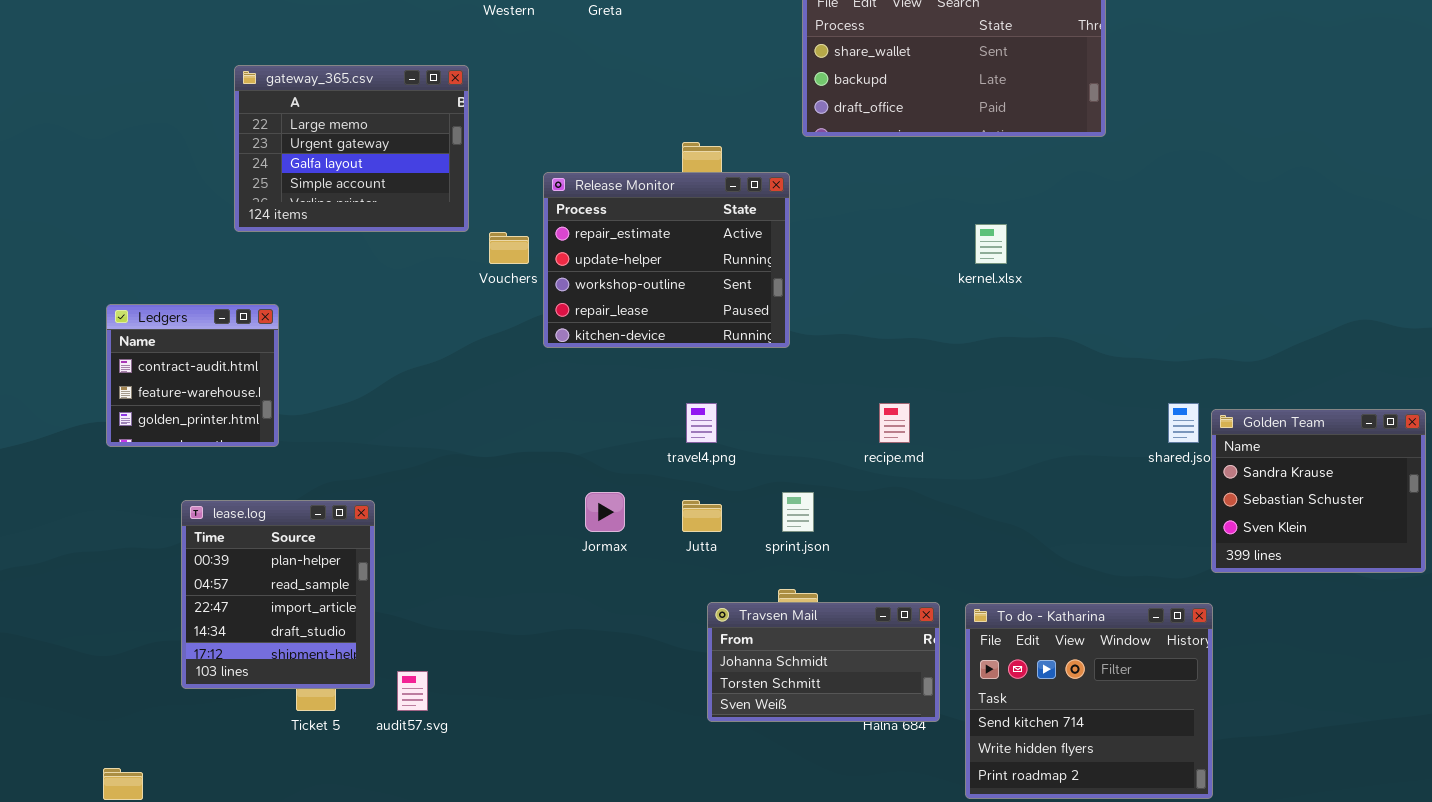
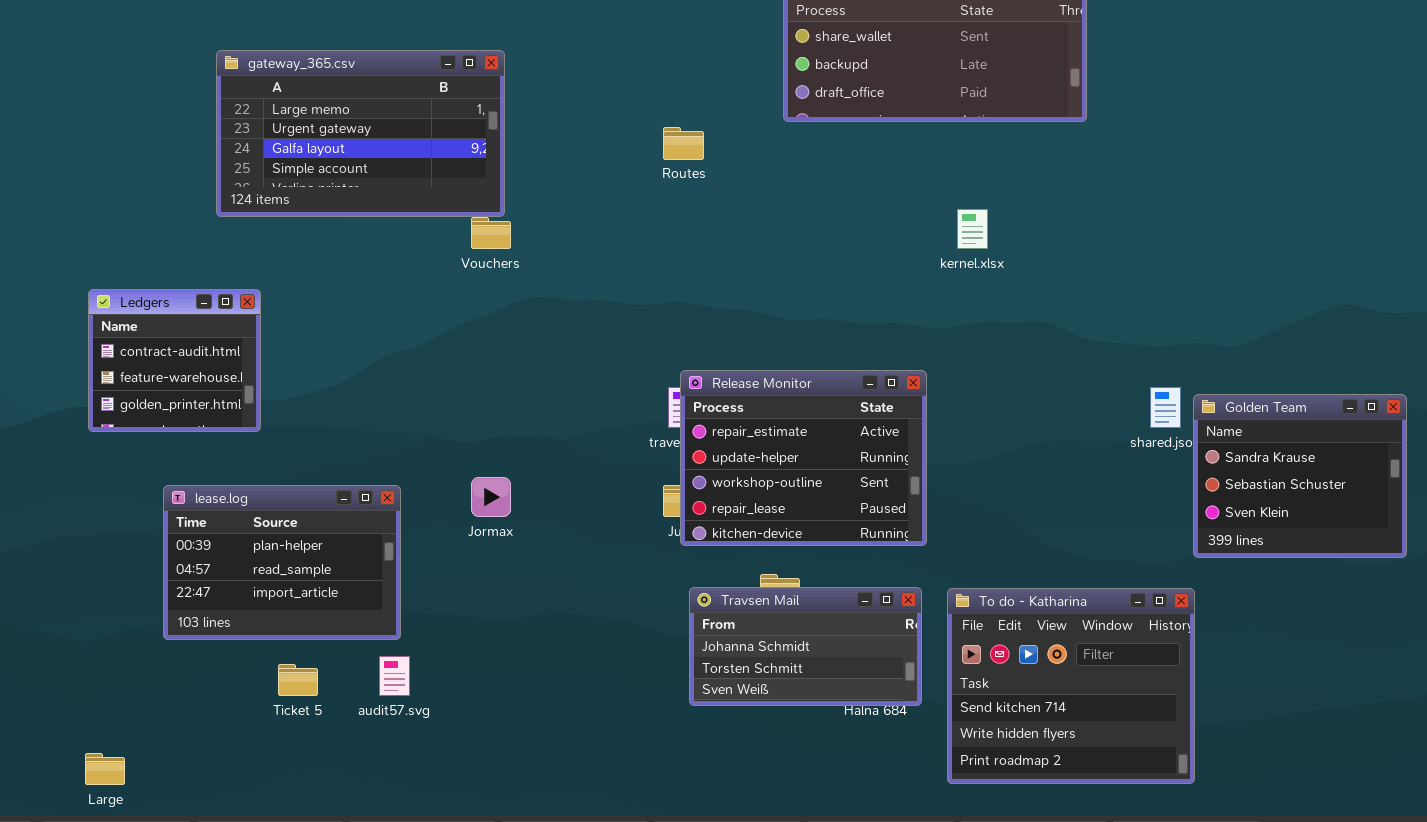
gateway_365.csv: [234,65,469,232] -> [216,50,505,217], resized
Release Monitor: [543,172,790,348] -> [680,370,927,546], moved
Jormax: [585,492,625,532] -> [471,477,511,517], moved
lease.log: [181,500,375,689] -> [163,485,401,640], resized

